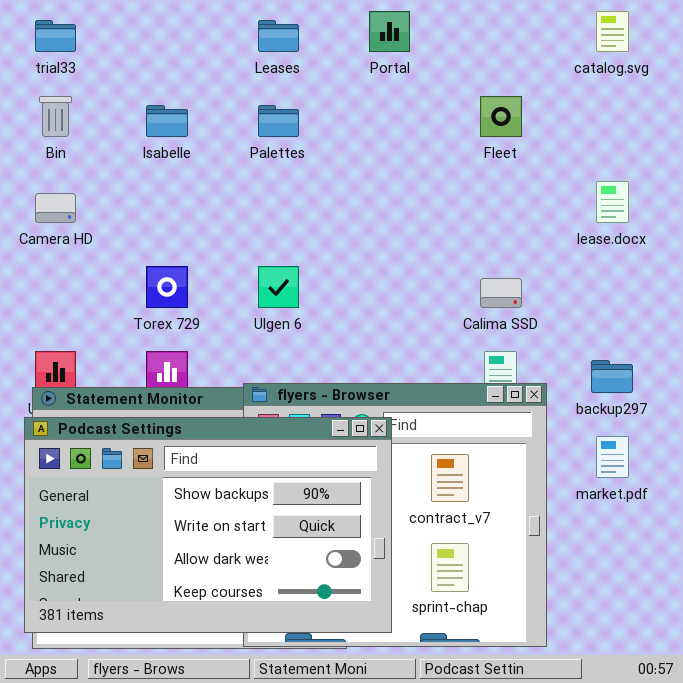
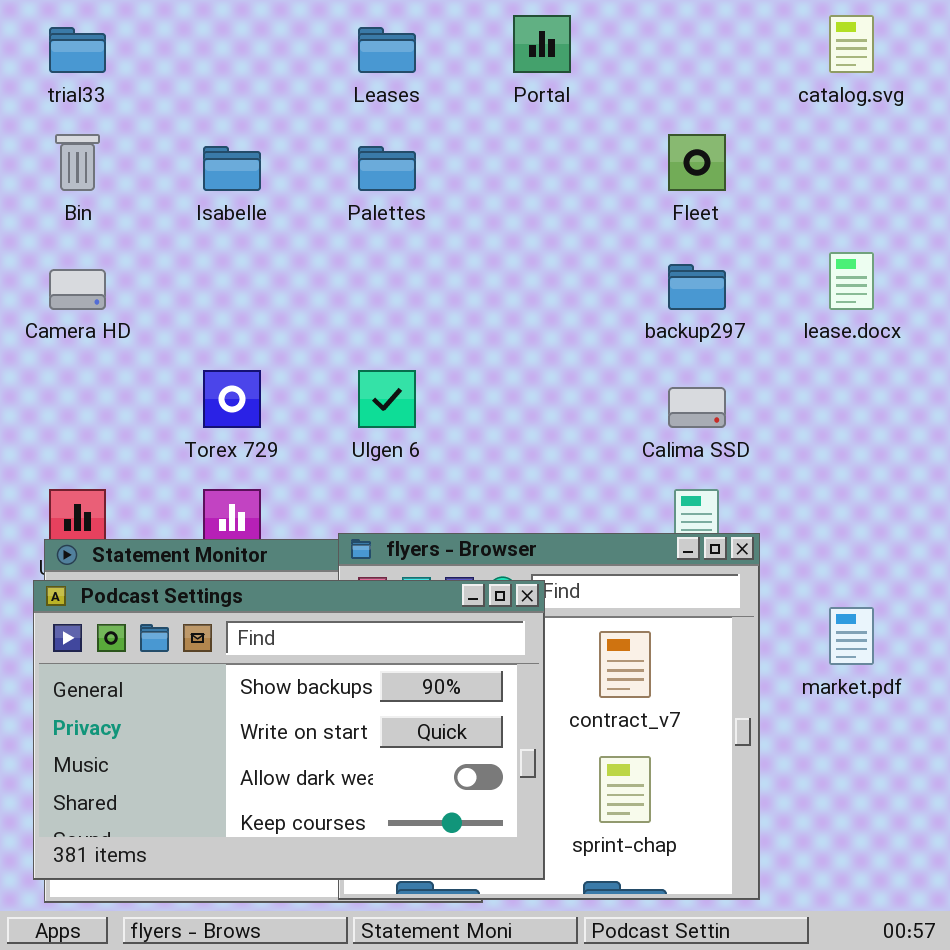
backup297: [591,360,633,393] -> [668,264,726,310], moved

